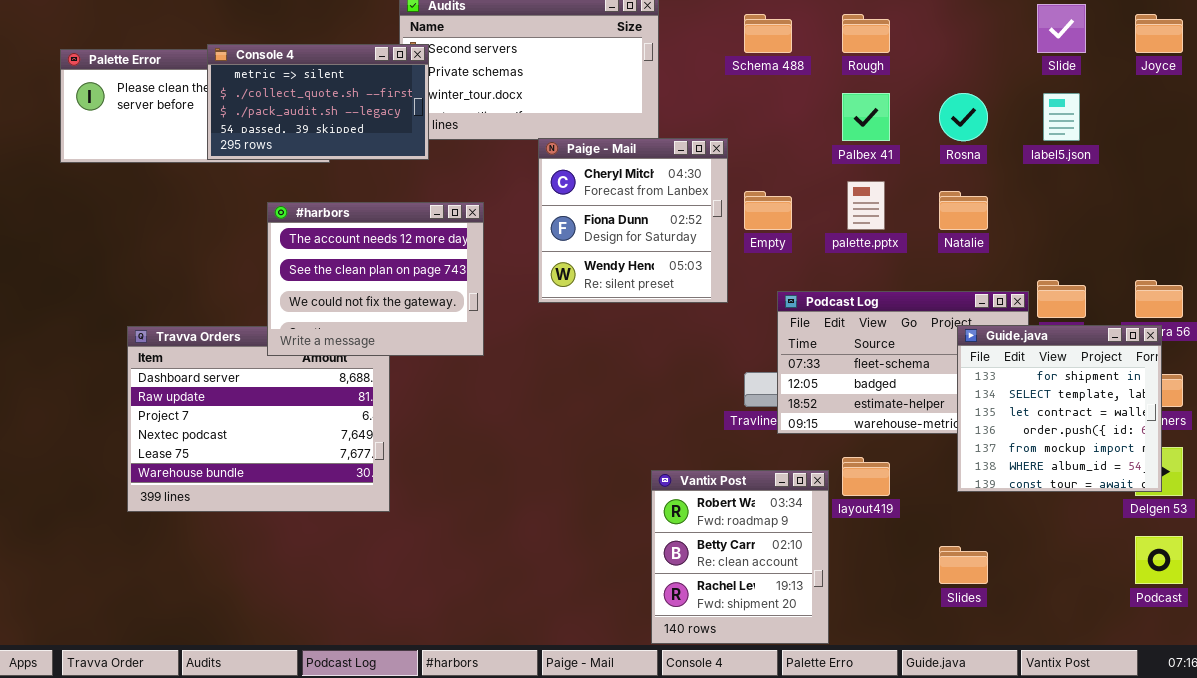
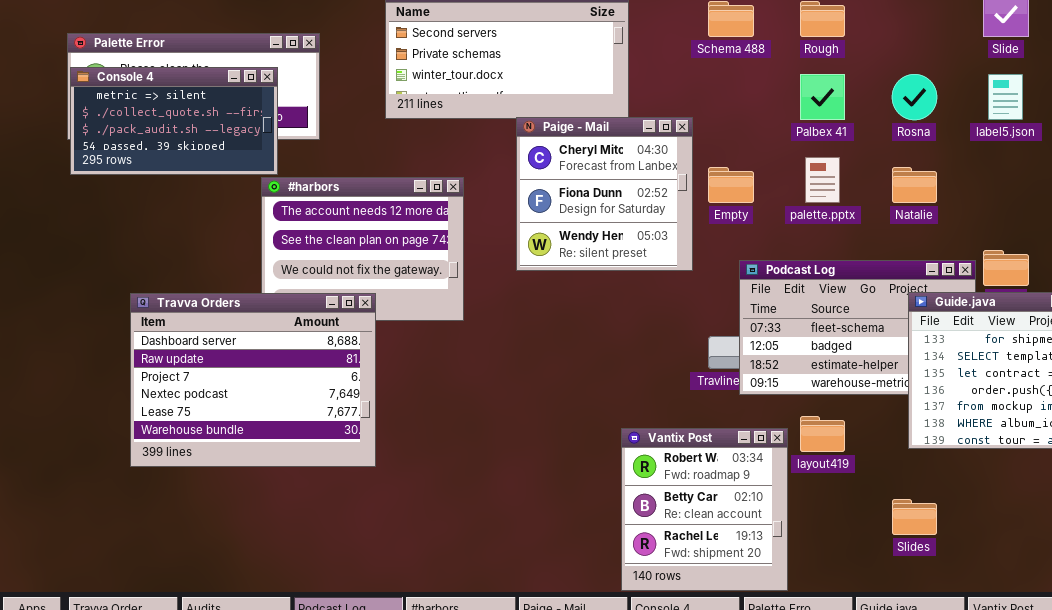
Console 4: [207,44,429,160] -> [70,67,278,175], moved
Travva Orders: [127,326,390,512] -> [130,293,376,467], raised

